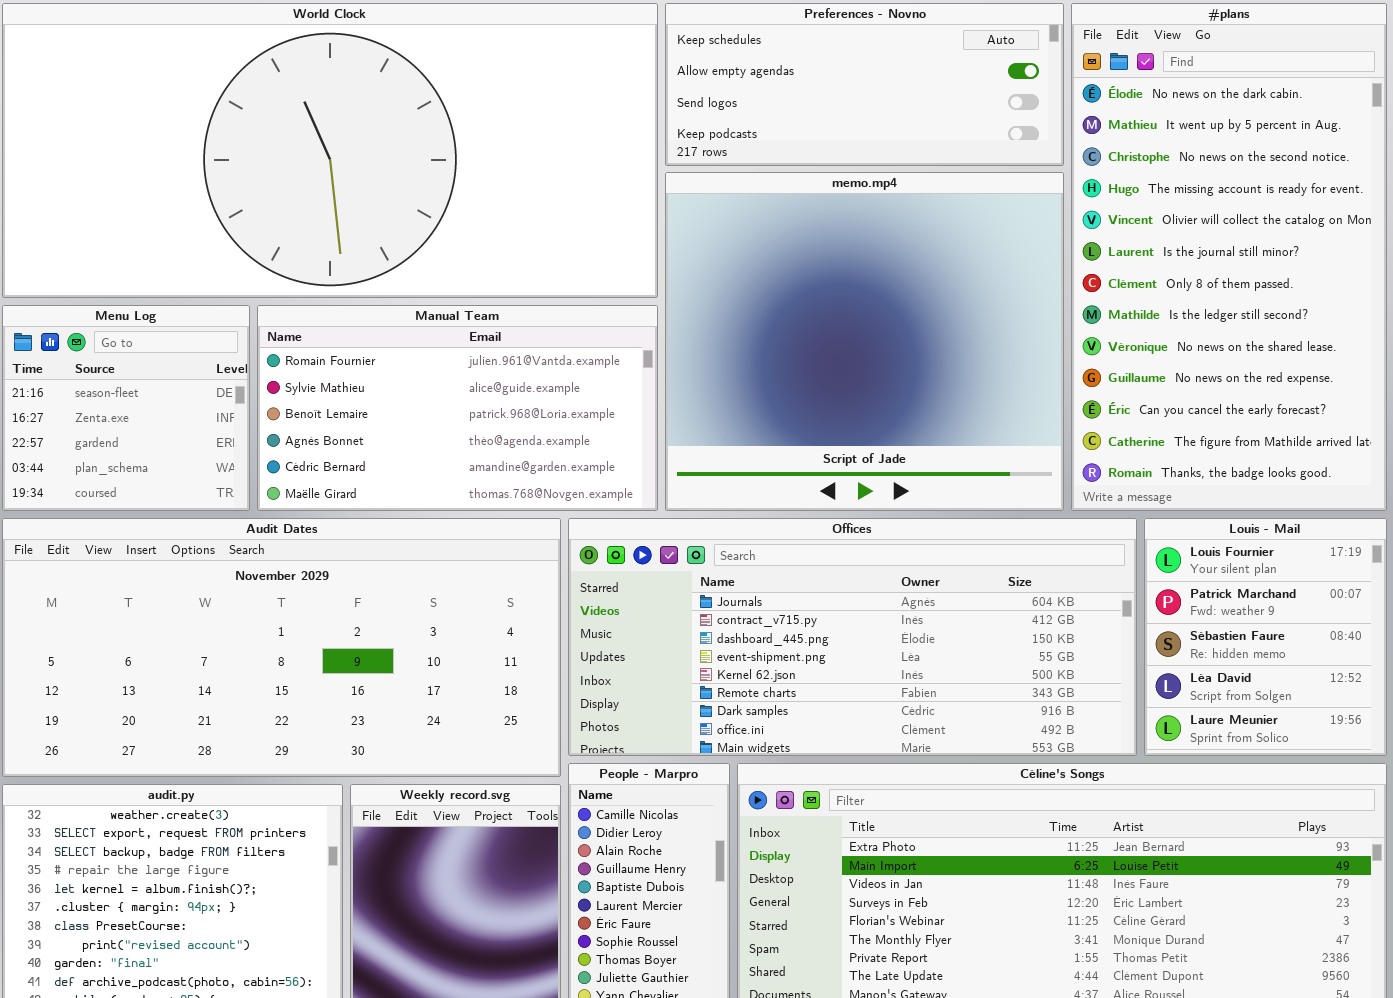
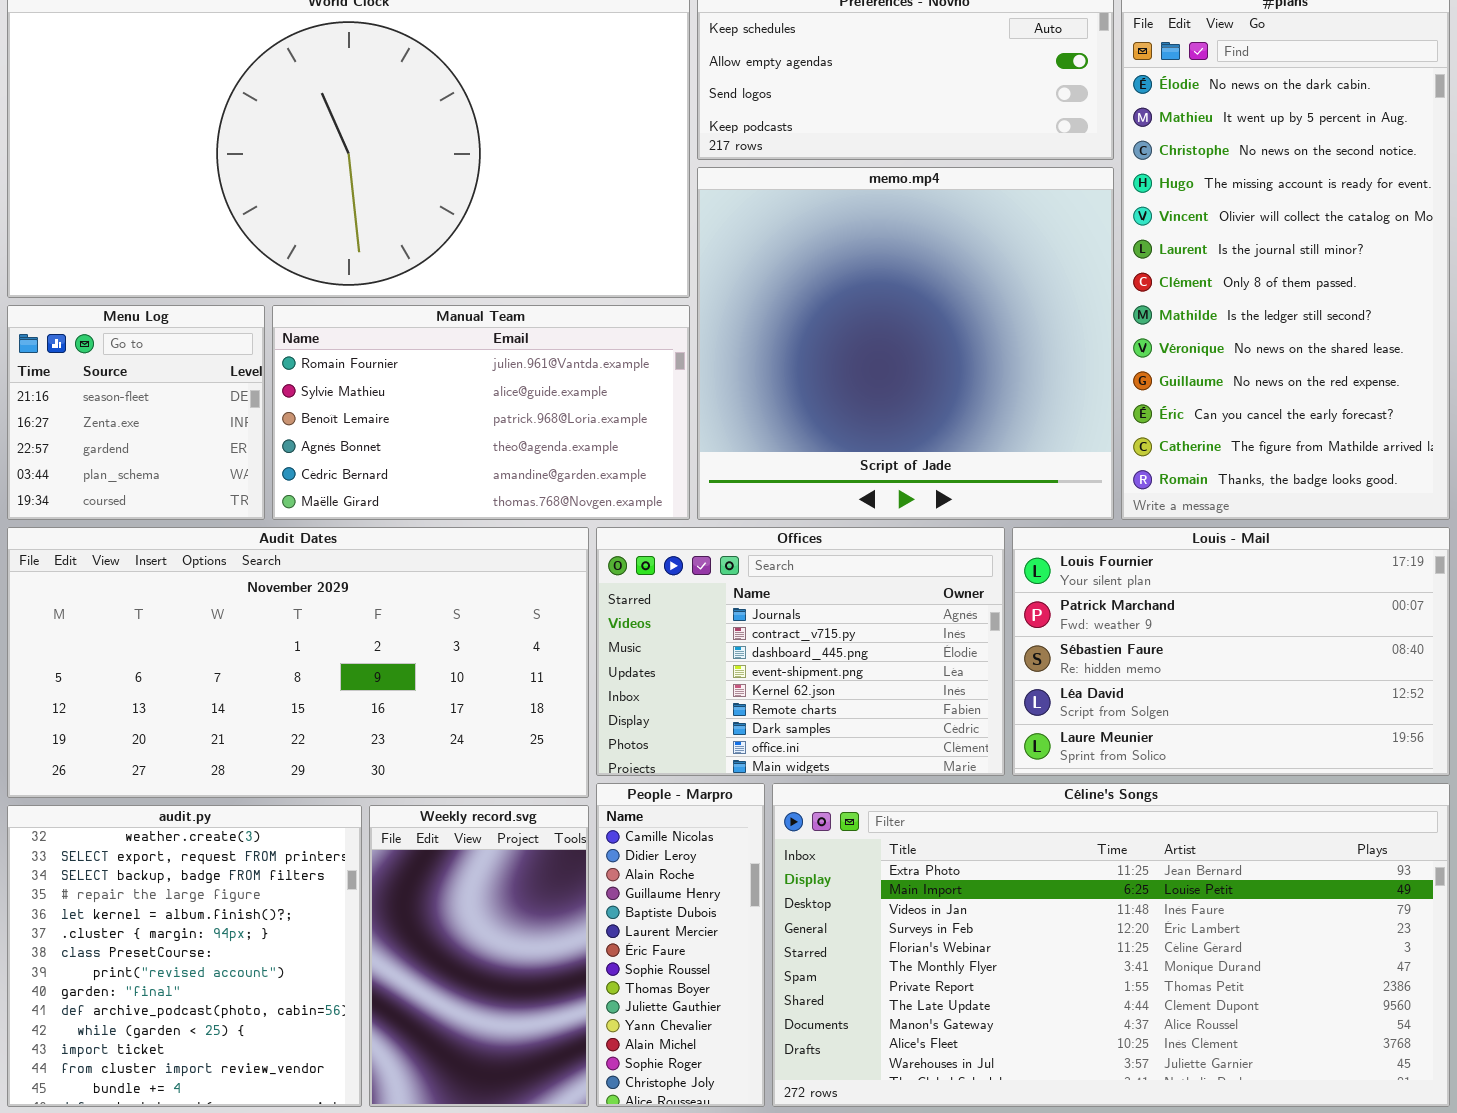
Offices: [568,518,1137,756] -> [596,527,1005,776], resized
Louis - Mail: [1144,518,1387,756] -> [1012,527,1450,776], resized

